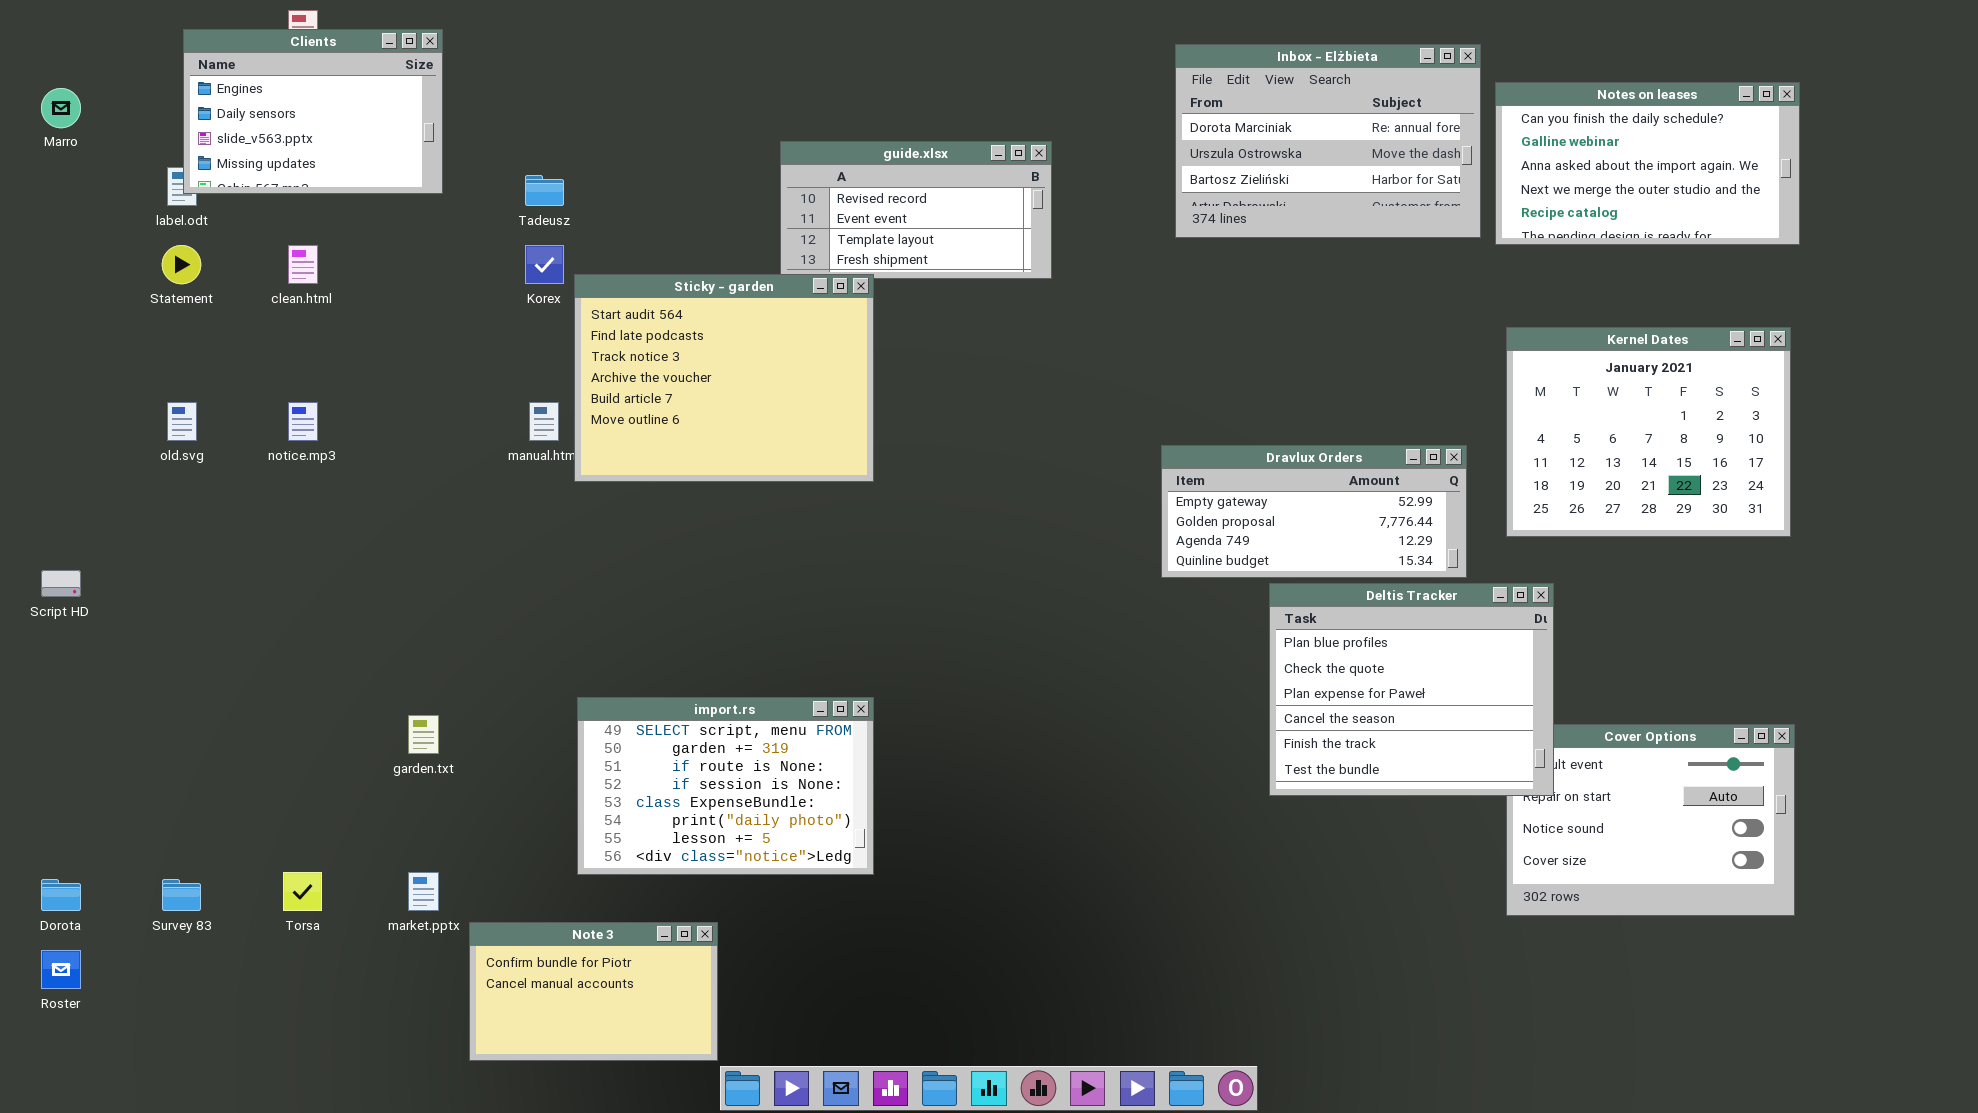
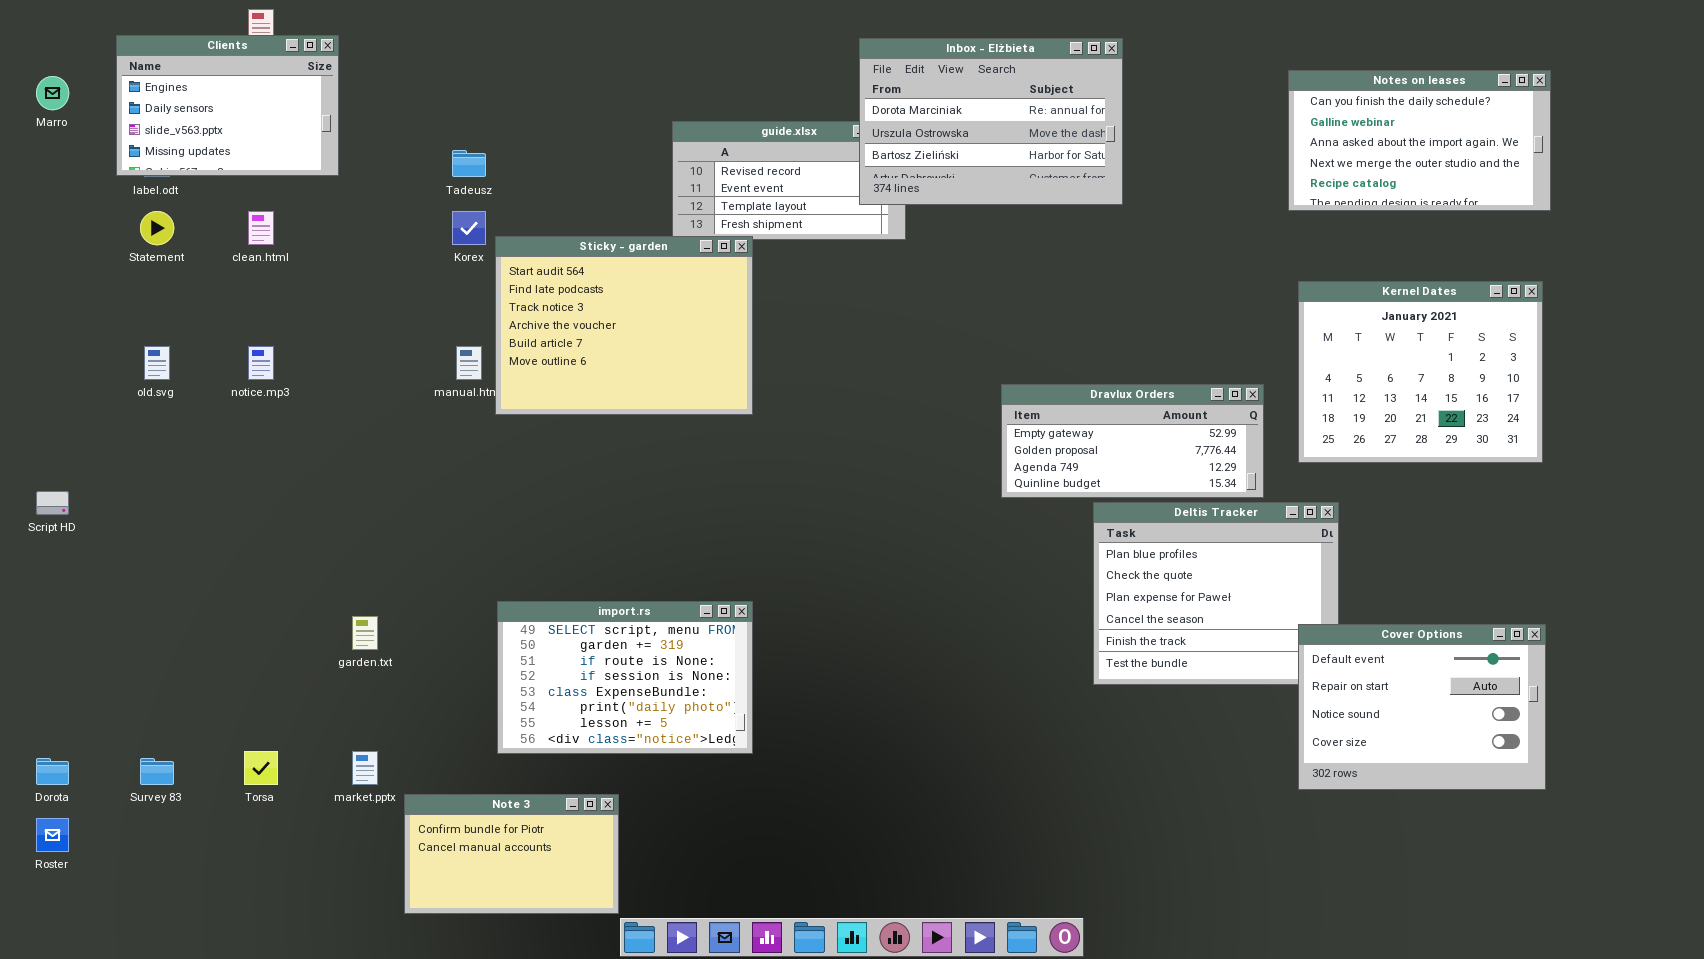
Clients: [183,29,443,194] -> [116,35,339,176], moved
Inbox - Elżbieta: [1175,44,1481,238] -> [859,38,1123,205], moved
Cover Options: [1506,724,1795,916] -> [1298,624,1546,790], raised

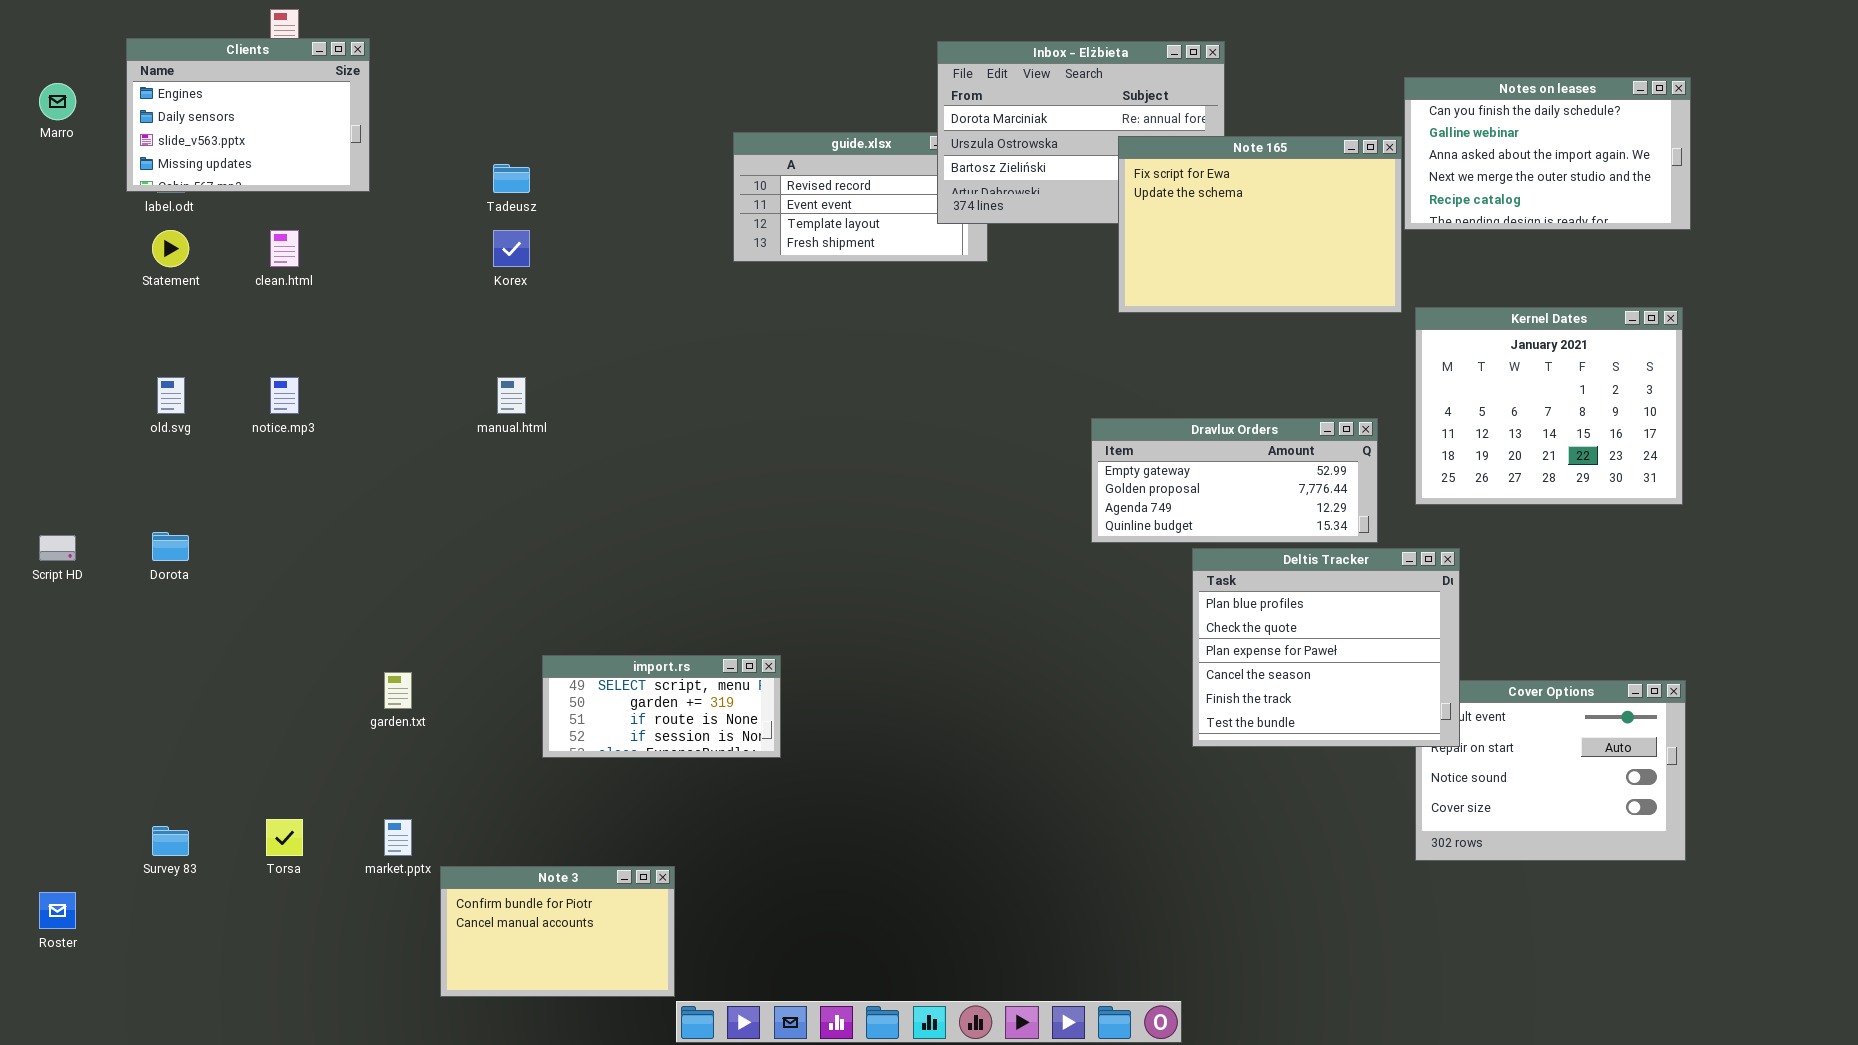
Note 165: none -> [1118,136,1402,313], opened
Sticky - garden: [495,236,753,415] -> none, closed
Deltis Tracker: [1093,502,1339,685] -> [1192,548,1460,747], raised
import.rs: [497,601,753,754] -> [542,655,781,758], resized
Dorota: [36,758,69,785] -> [152,532,189,561], moved

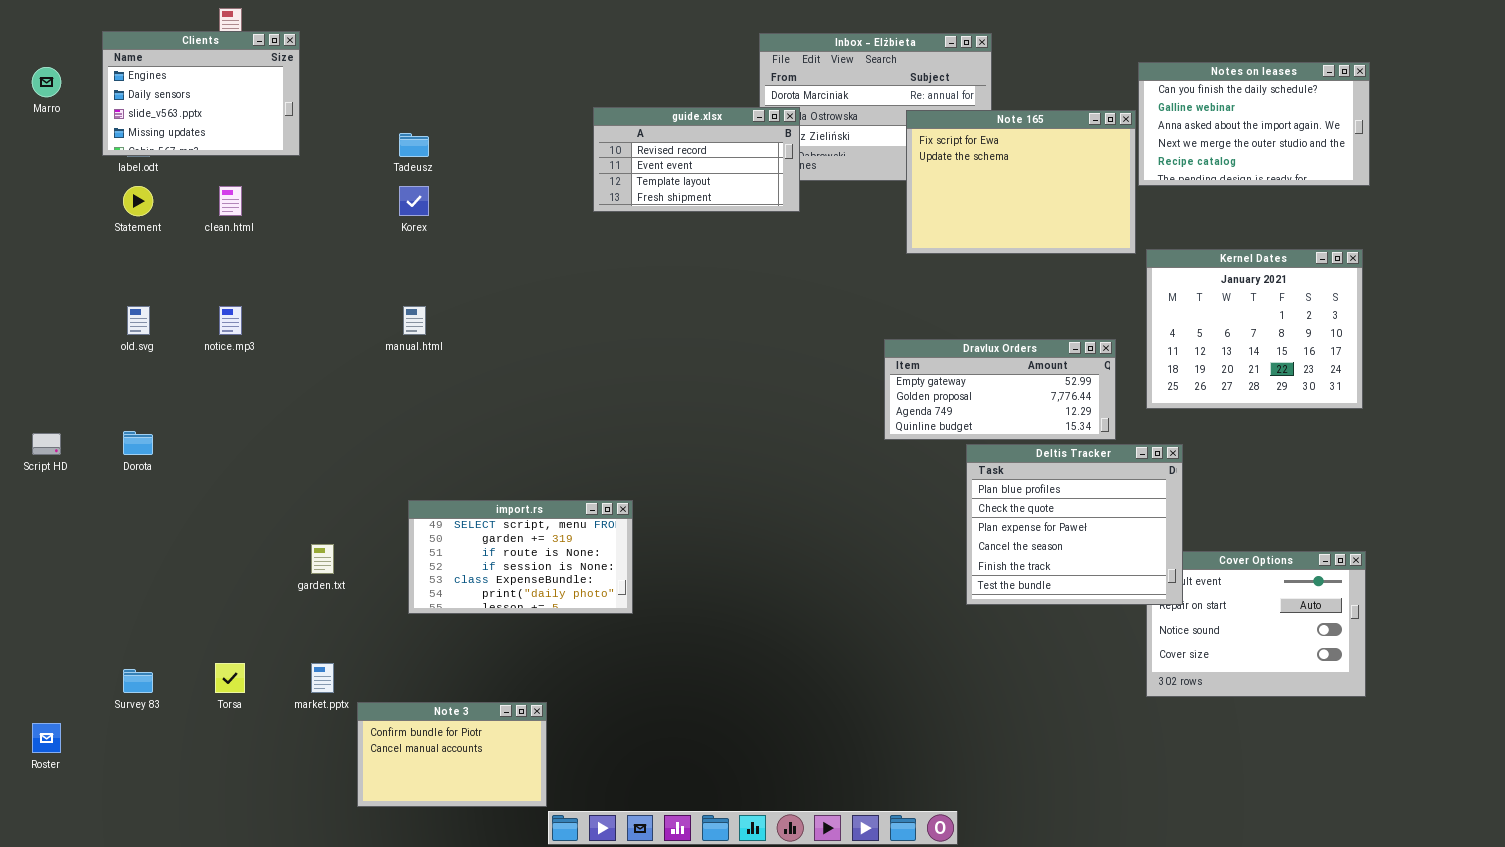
guide.xlsx: [733,132,988,262] -> [593,107,800,212], raised
import.rs: [542,655,781,758] -> [408,500,633,614], resized

